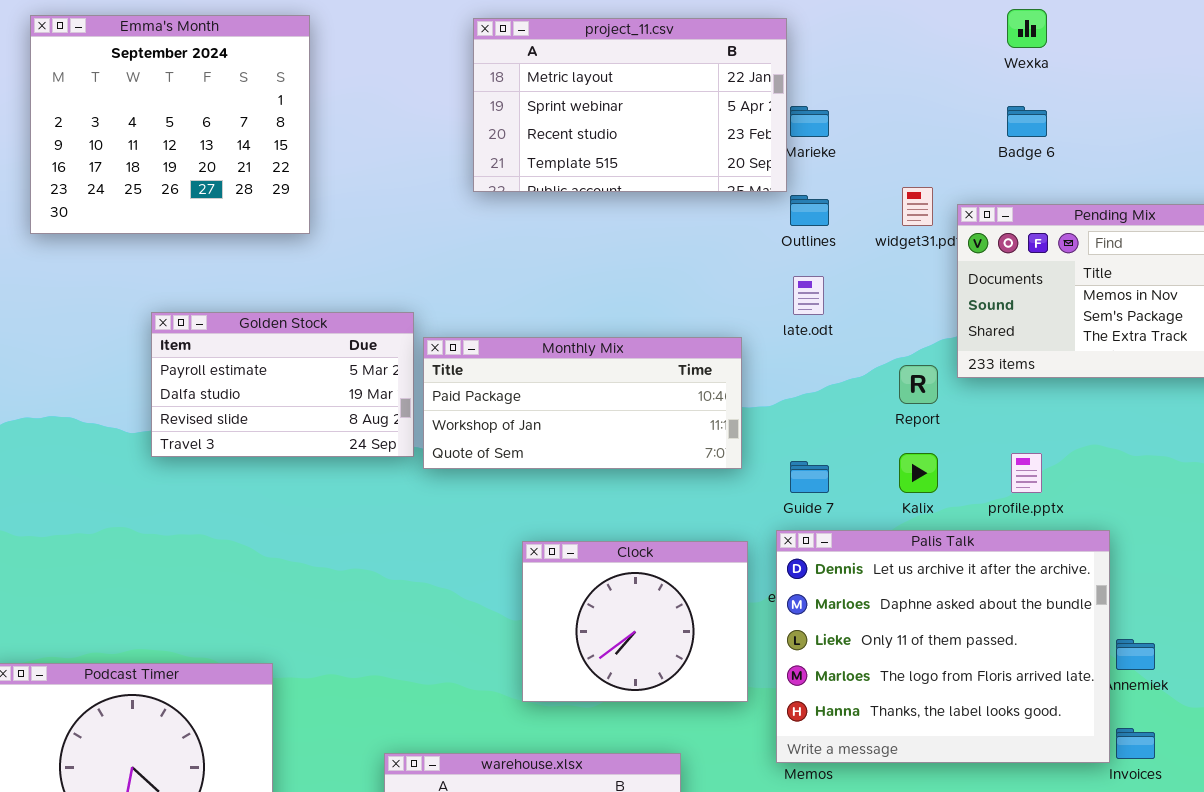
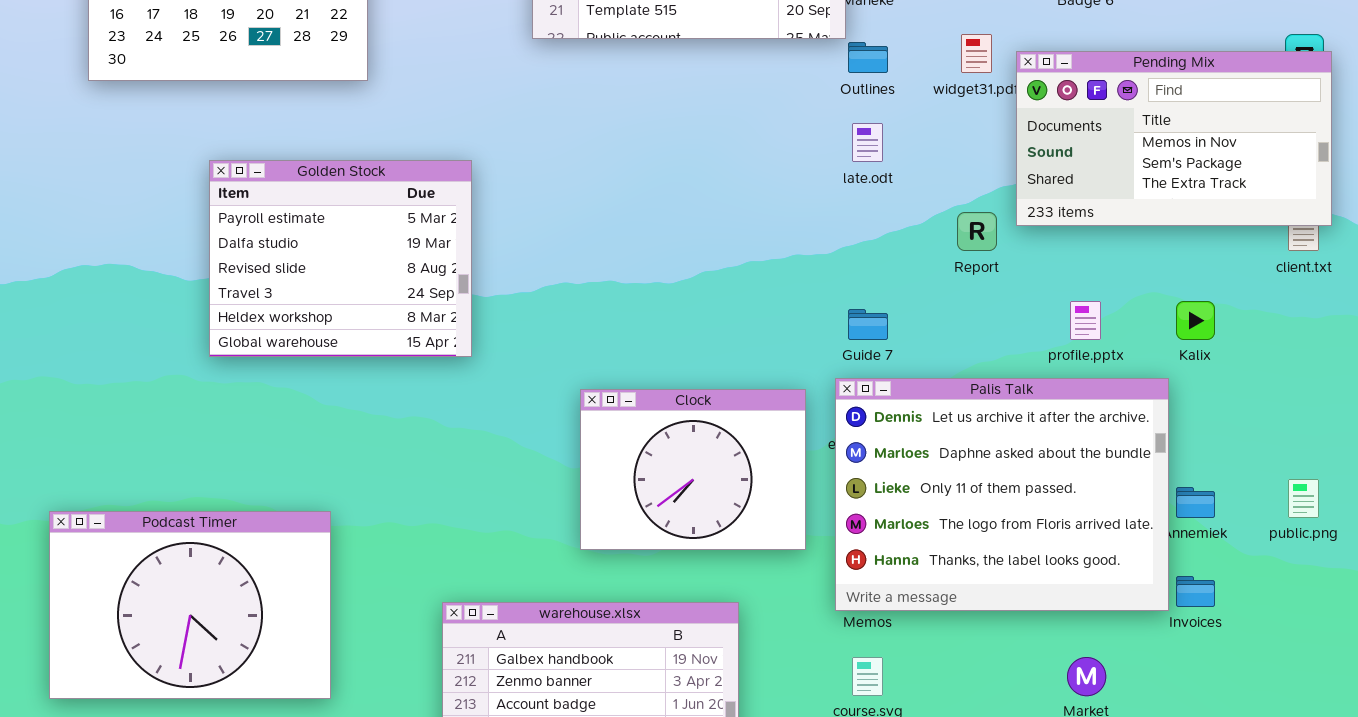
Golden Stock: [151,312,414,457] -> [209,160,472,357], resized
Monthly Mix: [423,337,742,469] -> none, closed
Kalix: [899,453,938,493] -> [1176,301,1215,340], moved

